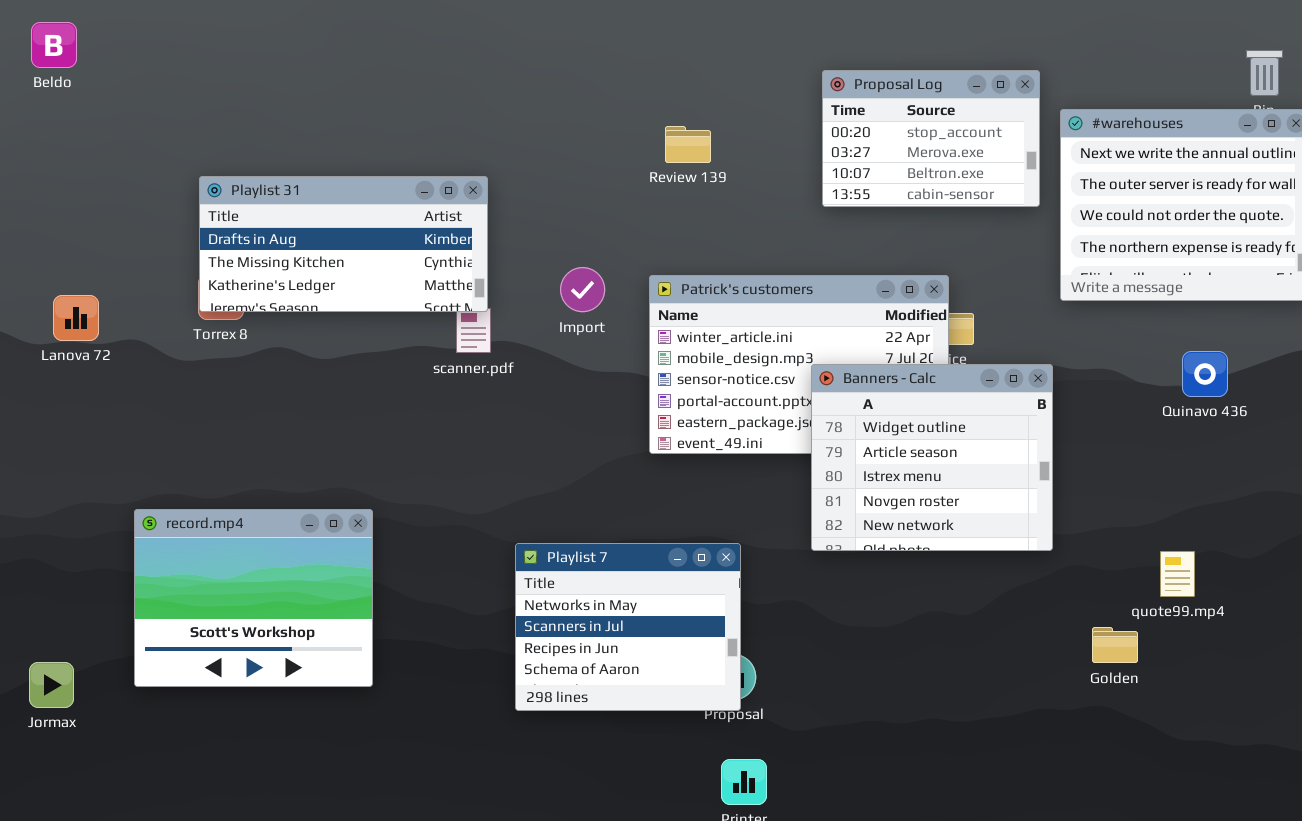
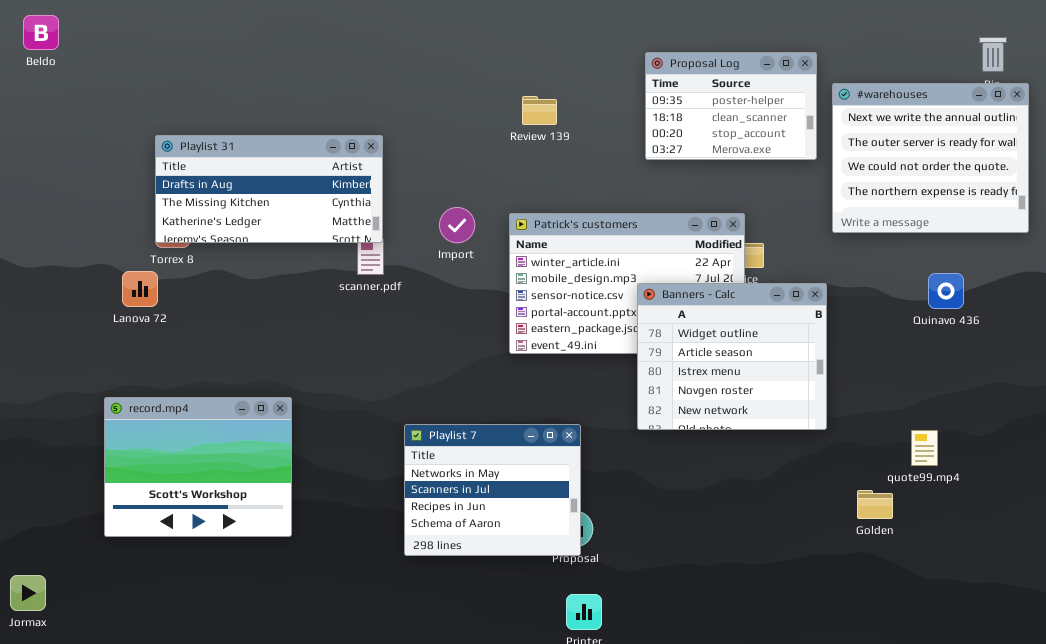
Proposal Log: [822,70,1040,207] -> [645,52,817,160], scrolled up 2 rows
Lanova 72: [53,295,99,341] -> [122,271,158,307], moved
Jormax: [29,662,74,708] -> [10,575,46,611], moved

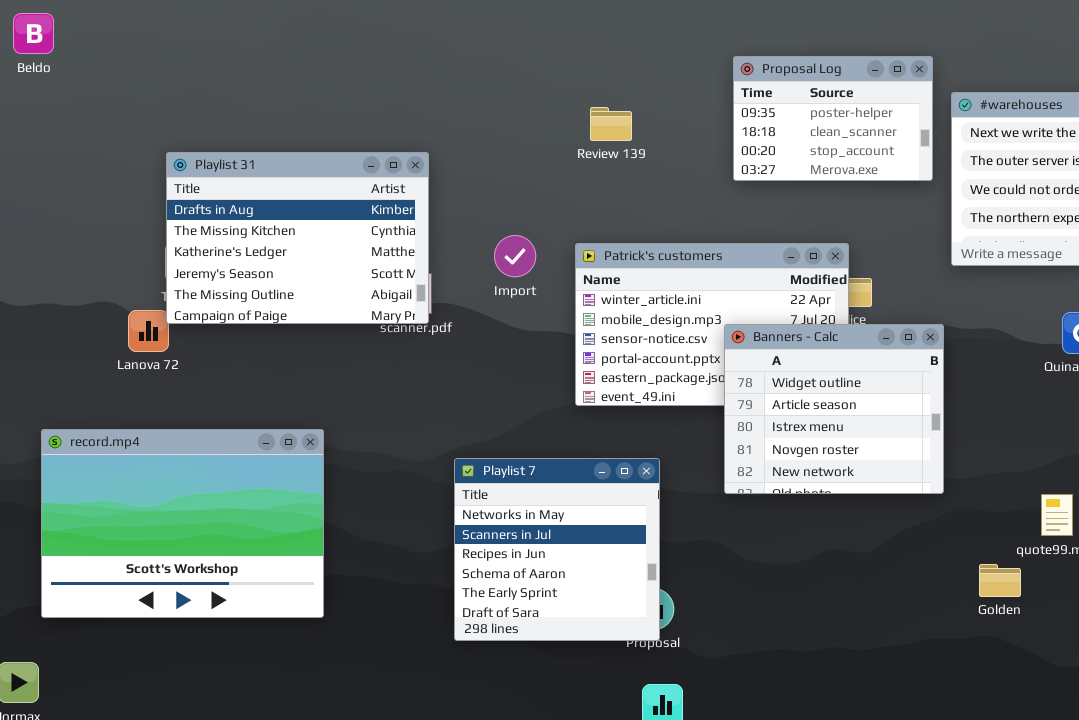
Playlist 31: [155,135,383,243] -> [166,152,429,324], resized
record.mp4: [104,397,292,537] -> [41,429,324,618], resized
Playlist 7: [404,424,581,556] -> [454,458,660,641], resized

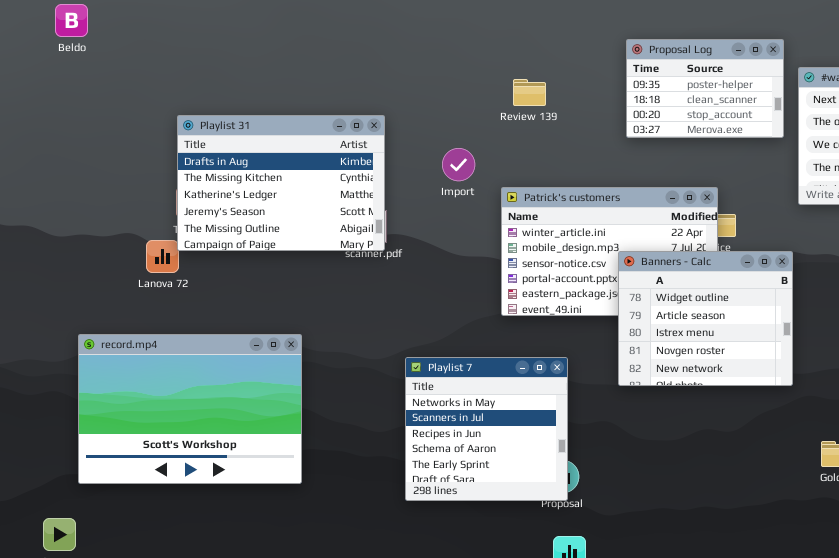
Import: [494,235,536,277] -> [442,148,475,181], moved

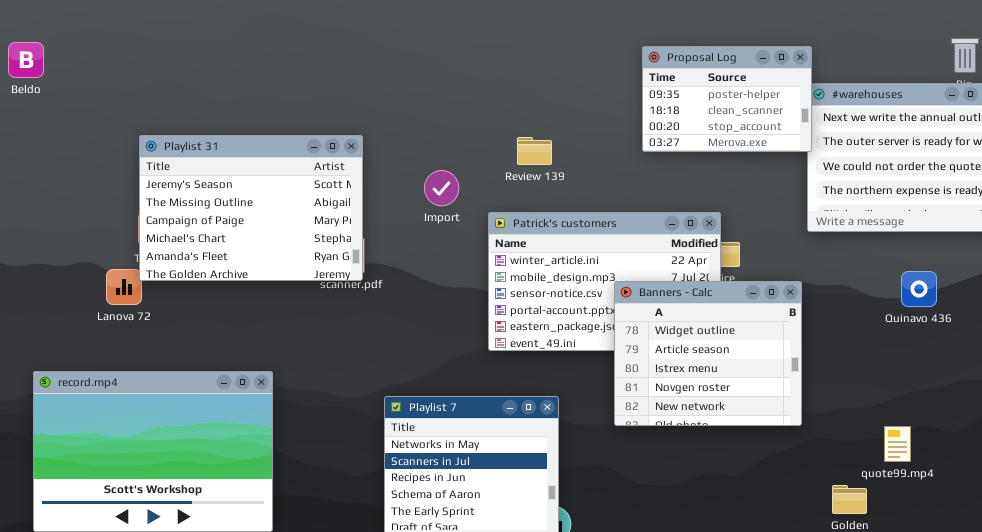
Beldo: [55,4,88,37] -> [8,42,44,78], moved
Proposal Log: [626,39,784,138] -> [642,46,812,152], moved
Review 139: [513,79,546,106] -> [517,137,552,165], moved
Playlist 31: [177,115,385,251] -> [139,135,363,281], scrolled down 3 rows

